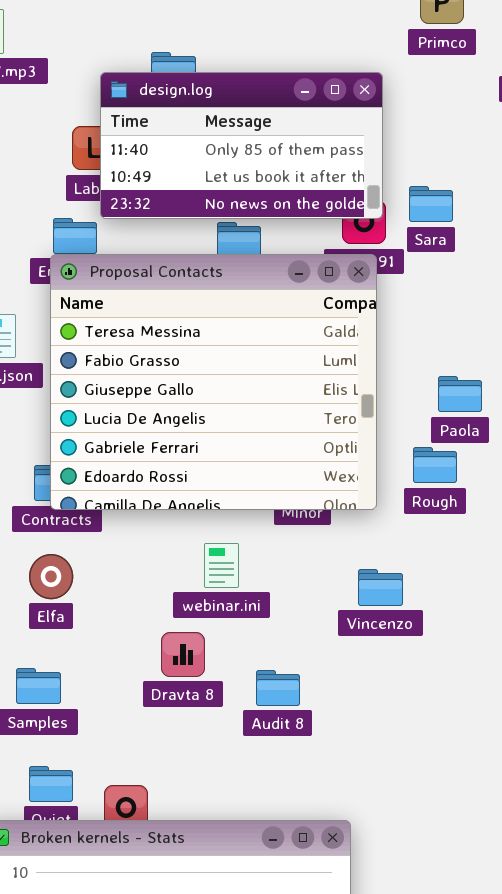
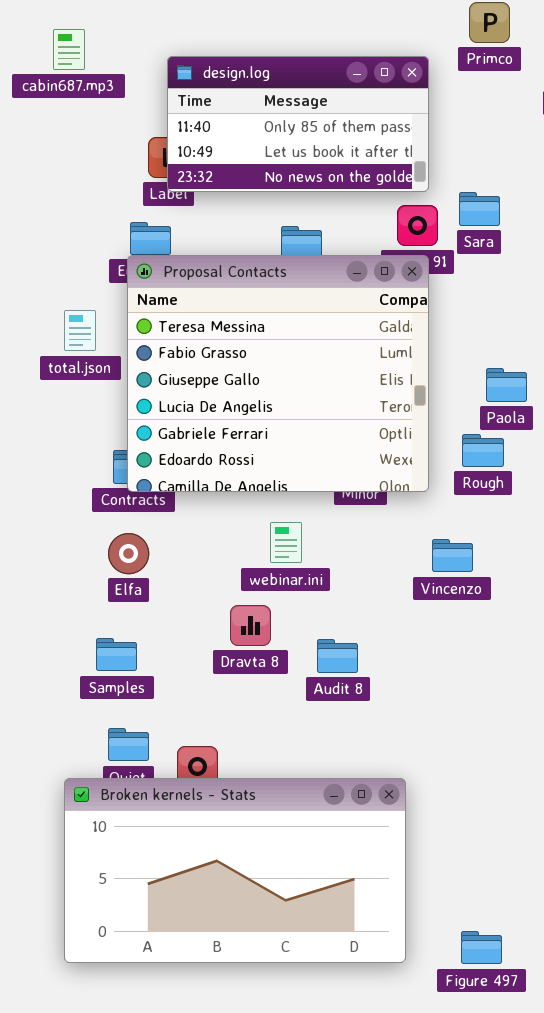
design.log: [100,72,383,219] -> [167,56,429,192], moved
Vincenzo: [358,569,403,606] -> [432,539,473,572], moved

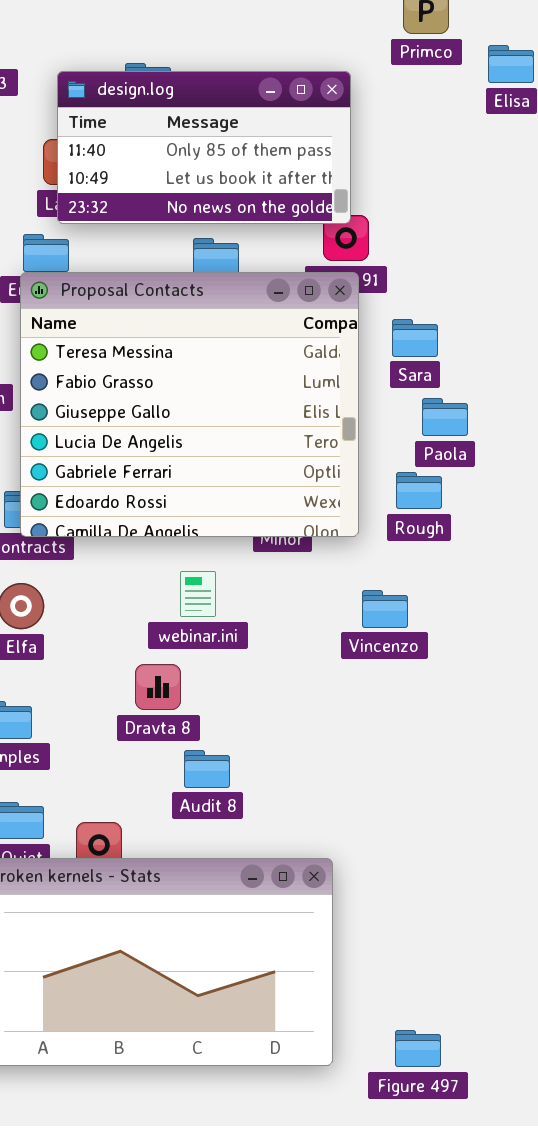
design.log: [167,56,429,192] -> [57,71,351,224], moved
Sara: [459,192,500,226] -> [392,319,438,357], moved
Audit 8: [317,639,358,673] -> [184,750,230,788], moved

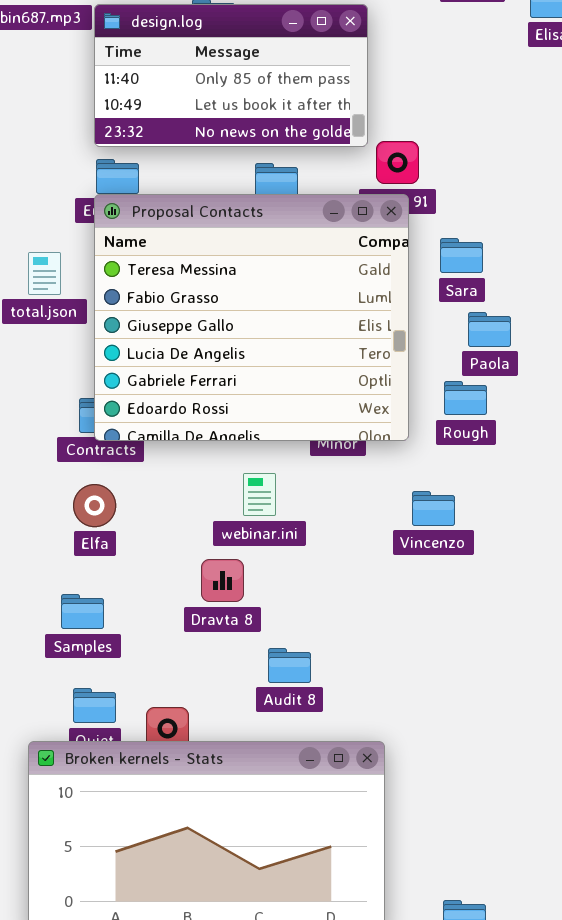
design.log: [57,71,351,224] -> [94,4,368,147], moved
Audit 8: [184,750,230,788] -> [268,648,311,683], moved

